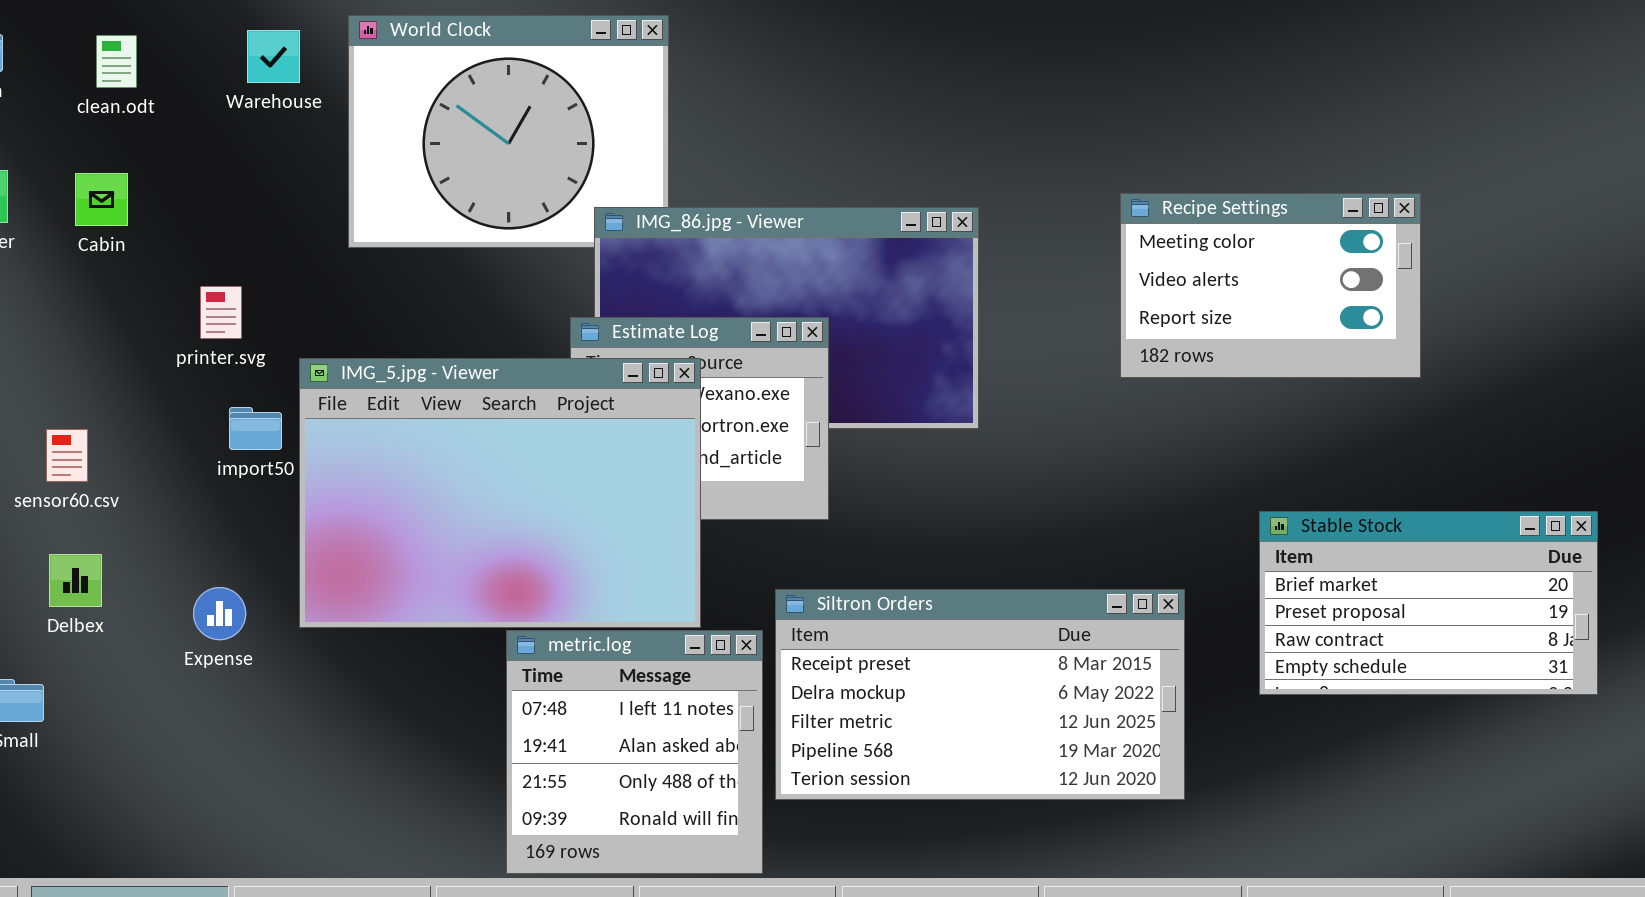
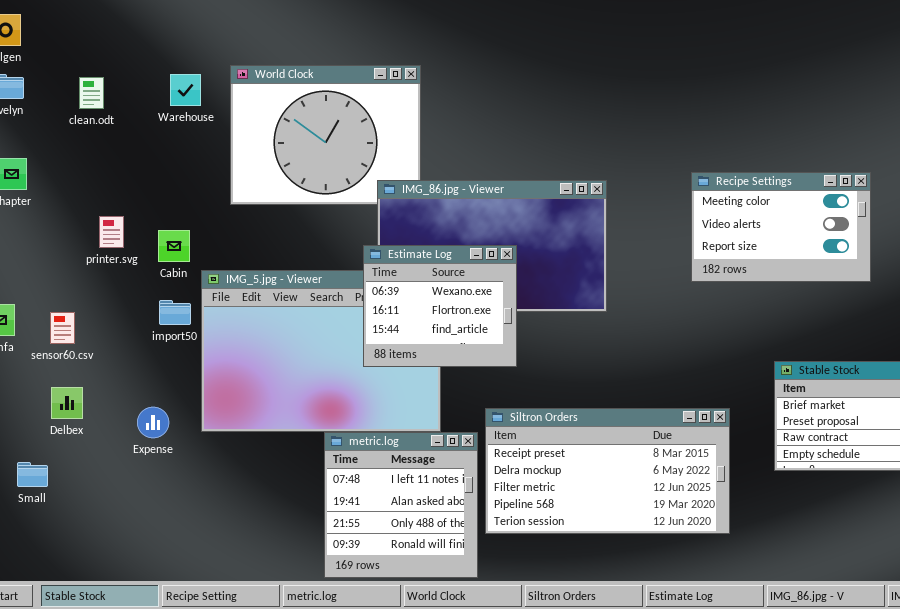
Cabin: [75,173,128,226] -> [158,230,190,262], moved
printer.svg: [200,286,242,339] -> [99,216,124,248], moved
Estimate Log: [570,317,829,520] -> [363,245,517,367], raised

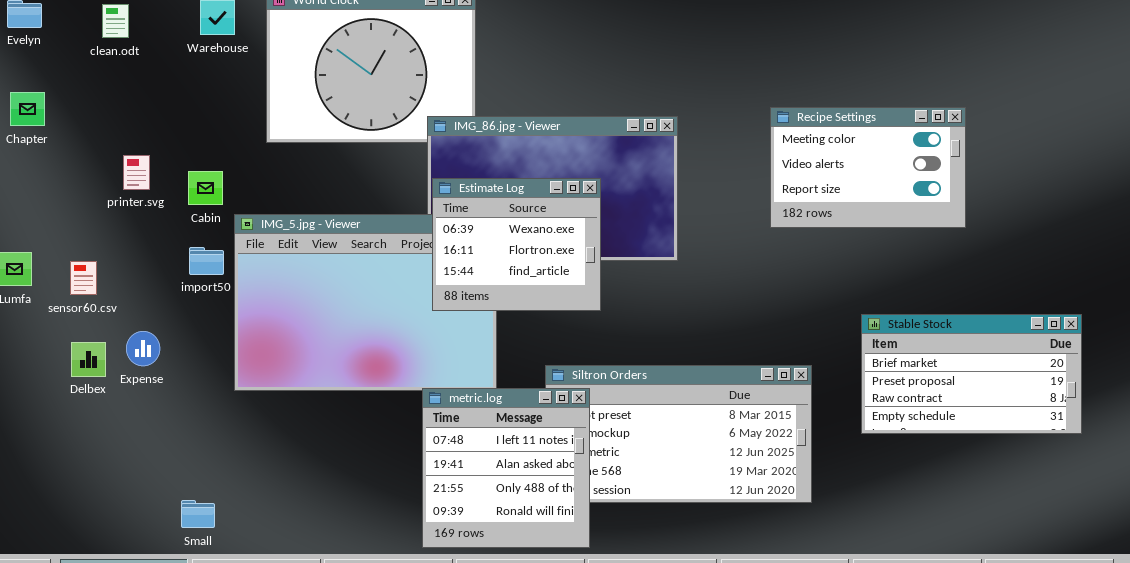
Estimate Log: [363,245,517,367] -> [432,178,601,311], moved
Expense: [137,407,169,438] -> [126,331,160,366], moved
metric.log: [324,432,478,578] -> [422,388,590,548], moved
Small: [17,462,48,487] -> [181,500,215,528], moved

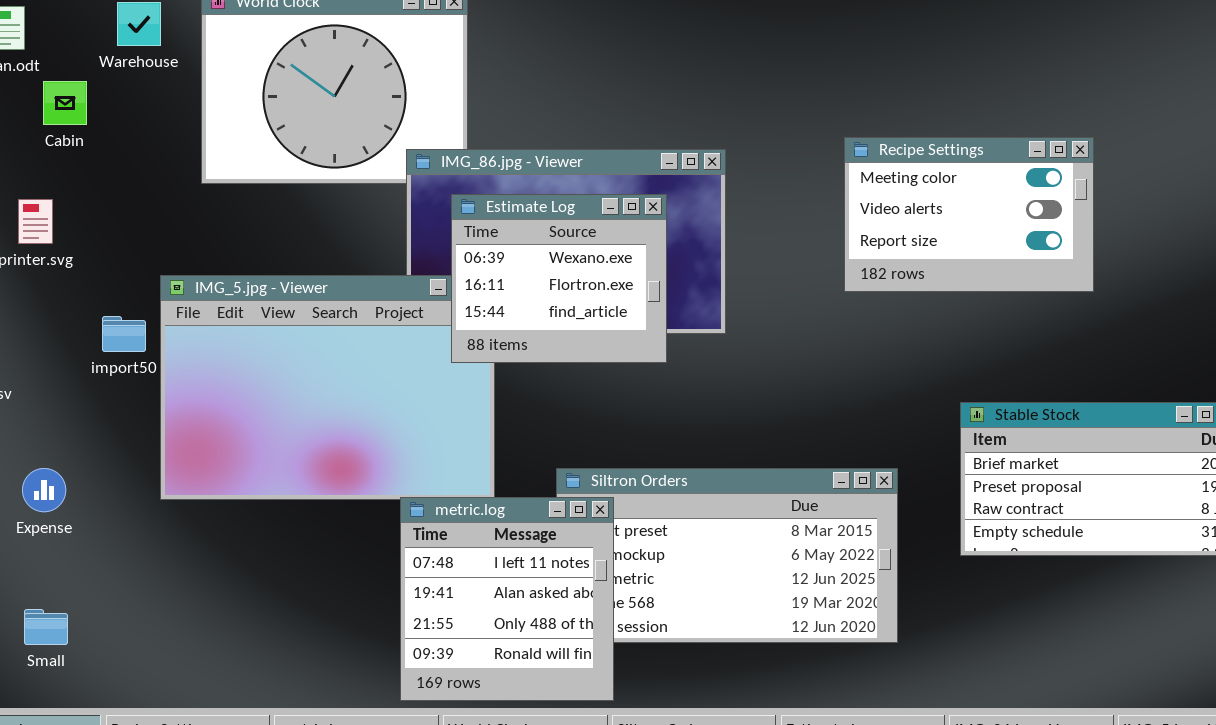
Cabin: [188,171,223,205] -> [43,81,87,125], moved
Estimate Log: [432,178,601,311] -> [451,194,667,363], moved
Expense: [126,331,160,366] -> [22,468,66,512], moved
Small: [181,500,215,528] -> [24,609,68,645], moved

